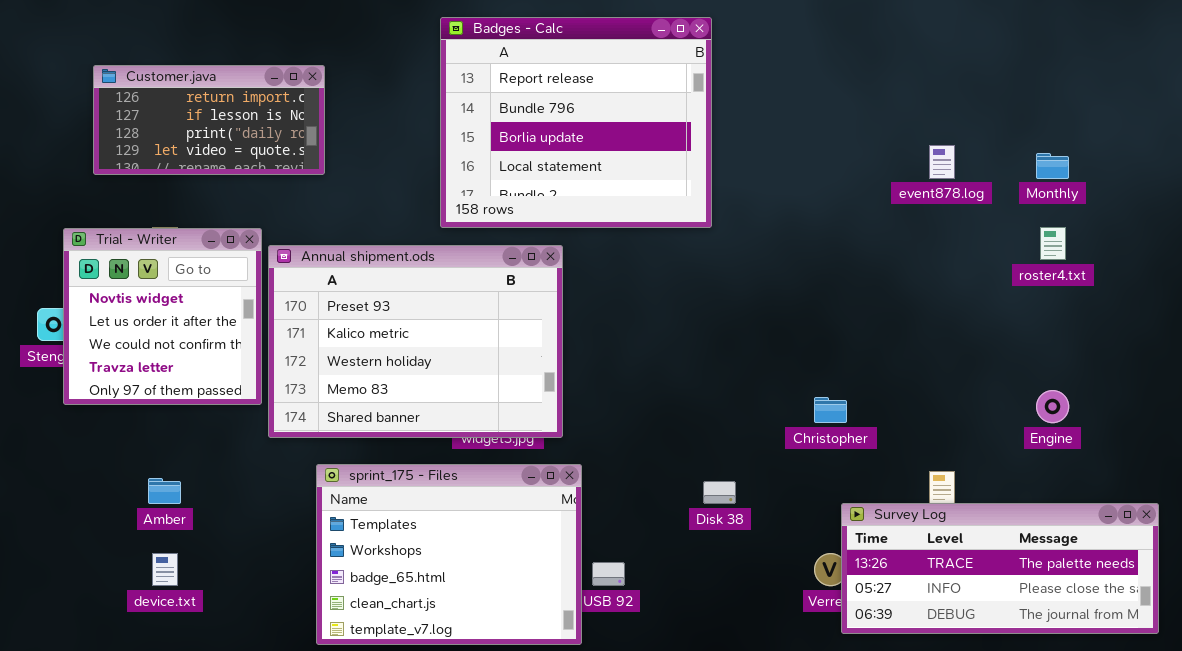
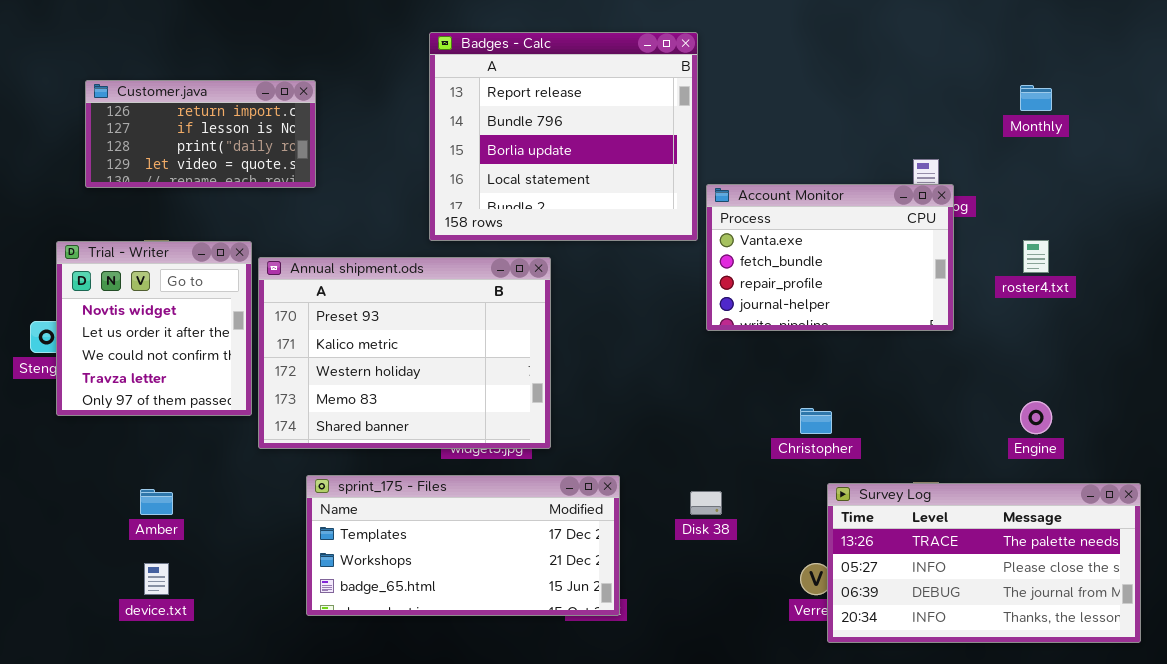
Monthly: [1036,153,1069,179] -> [1020,85,1052,111], moved
Account Monitor: none -> [706,184,954,331], opened
sprint_175 - Files: [316,464,582,645] -> [306,475,620,616], resized
Survey Log: [841,503,1159,634] -> [827,483,1141,643], resized

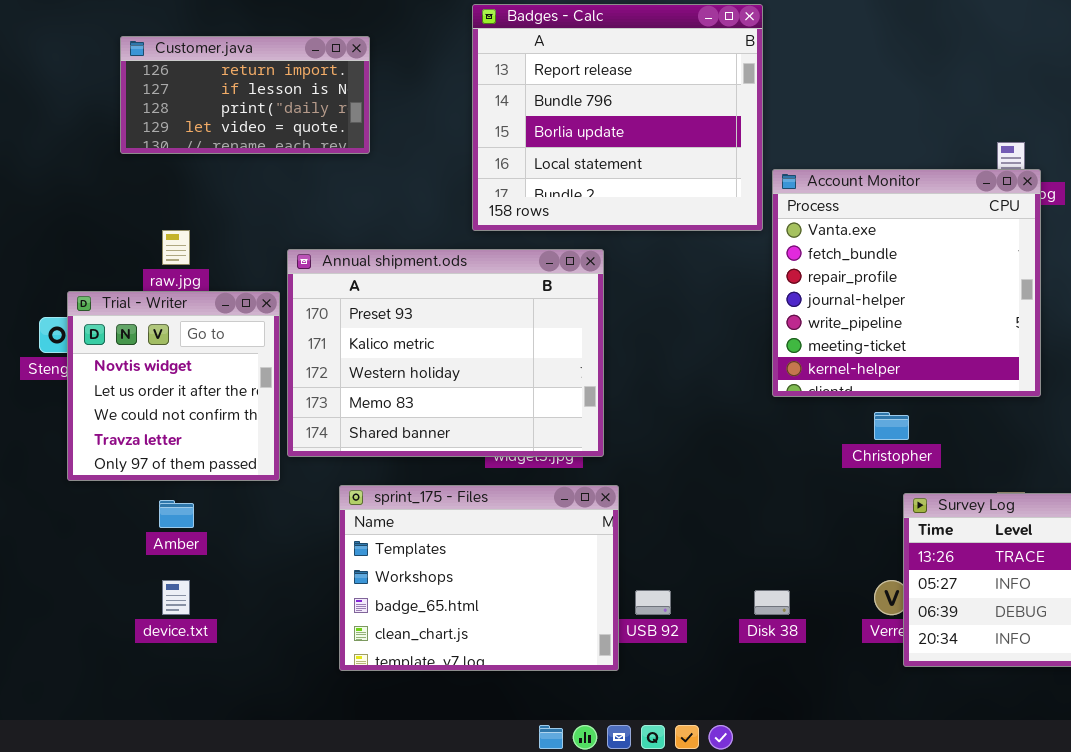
Customer.java: [85,80,316,188] -> [120,36,370,154], moved
Account Monitor: [706,184,954,331] -> [772,169,1041,397], resized
Trial - Writer: [56,241,252,416] -> [67,291,280,481], moved
sprint_175 - Files: [306,475,620,616] -> [339,485,619,671], resized
Disk 38: [690,491,722,515] -> [754,590,790,615], moved

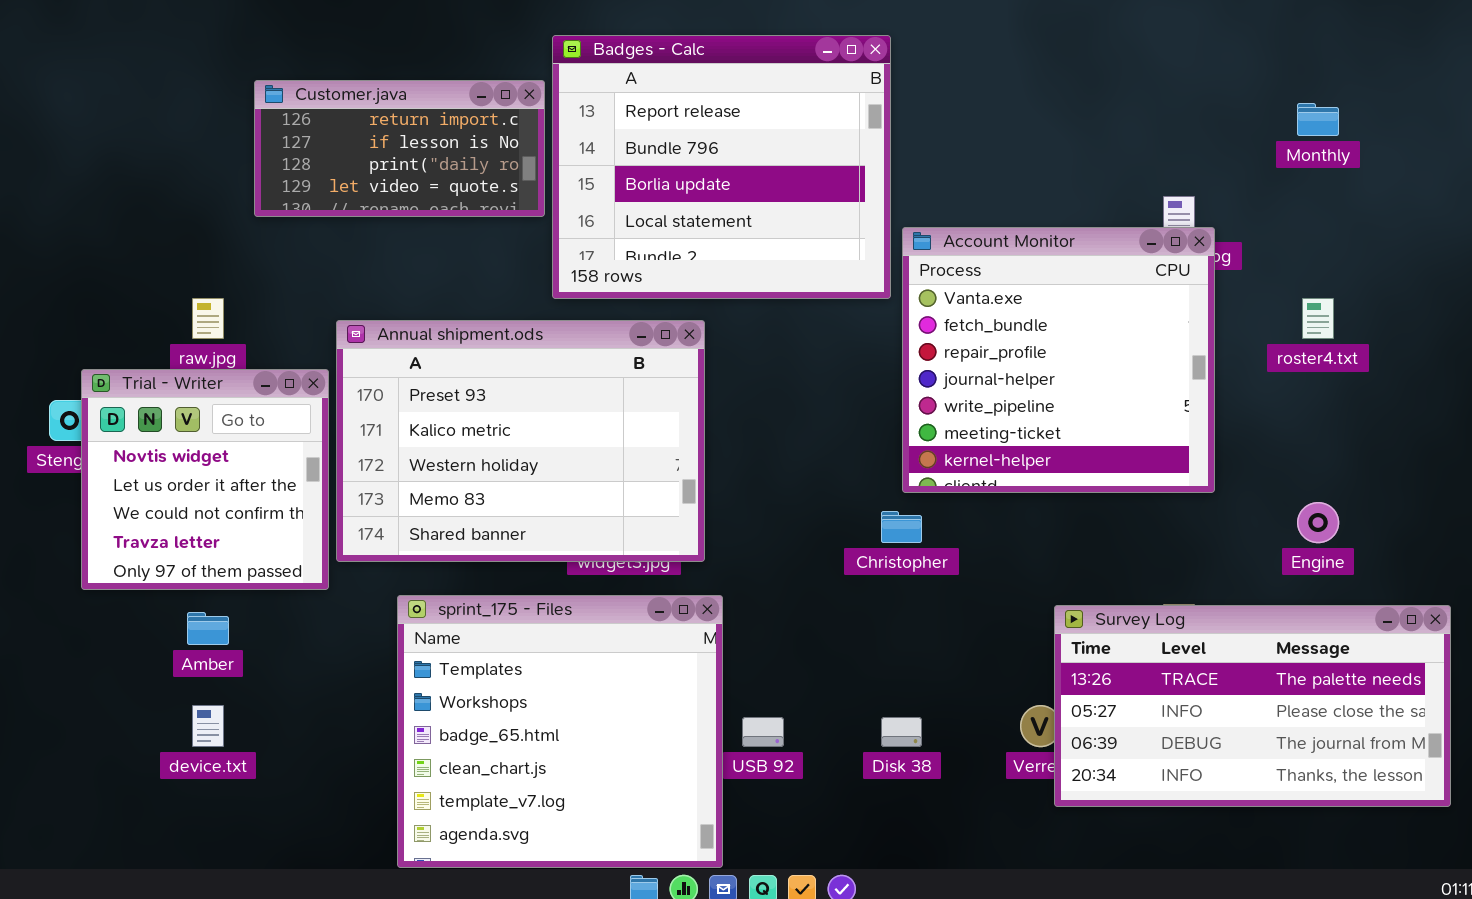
Customer.java: [120,36,370,154] -> [254,80,545,217], moved
Christopher: [874,412,909,440] -> [881,511,922,543], moved
sprint_175 - Files: [339,485,619,671] -> [397,595,723,868], resized

